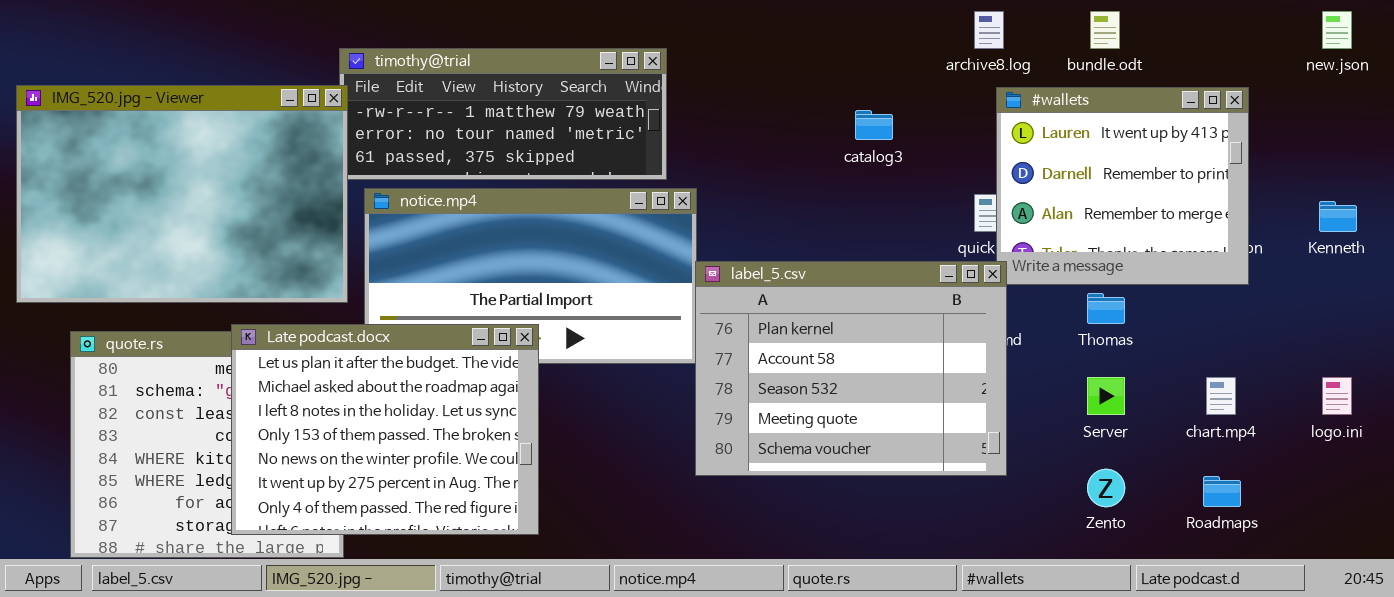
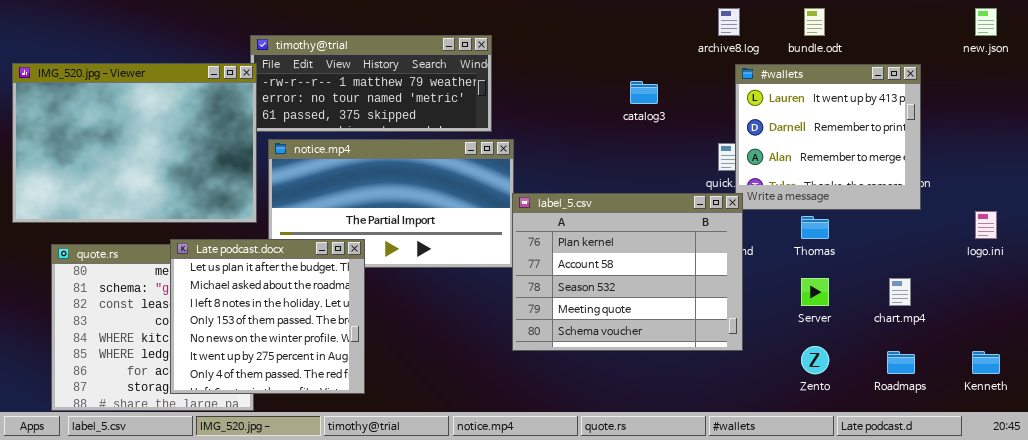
Kenneth: [1319,201,1357,232] -> [972,351,1000,374], moved
Late podcast.docx: [231,324,539,535] -> [170,239,365,394], resized
logo.ini: [1322,377,1352,415] -> [975,211,997,239], moved

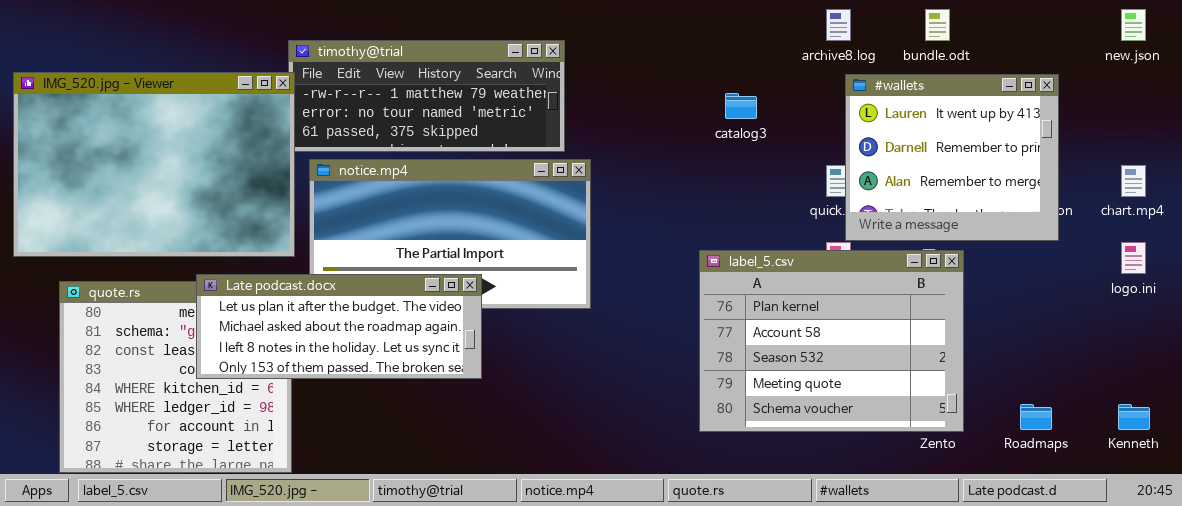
label_5.csv: [512,193,743,351] -> [699,250,964,432], moved
Late podcast.docx: [170,239,365,394] -> [196,274,482,379], resized
chart.mp4: [889,278,911,306] -> [1121,165,1146,197], moved

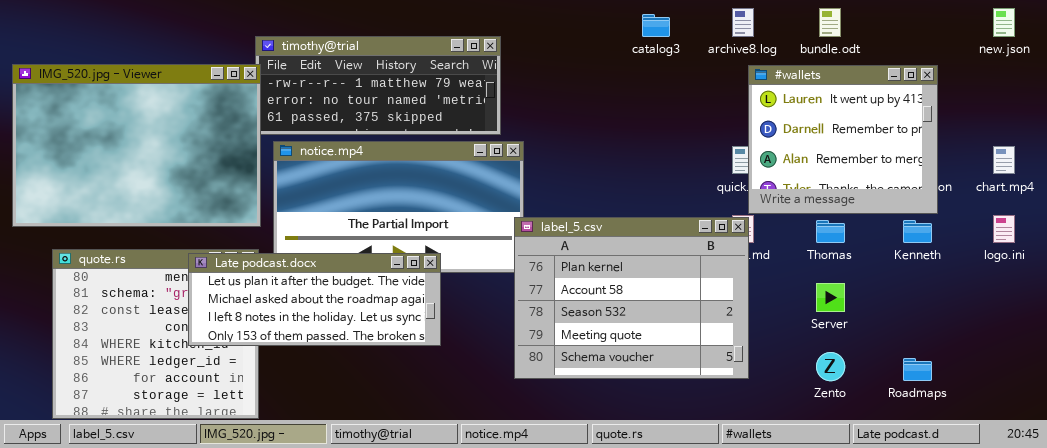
catalog3: [725,93,757,119] -> [642,14,670,37], moved
label_5.csv: [699,250,964,432] -> [514,217,749,379], moved
Late podcast.docx: [196,274,482,379] -> [188,253,441,346], moved
Kenneth: [1118,404,1150,430] -> [903,220,932,243], moved

